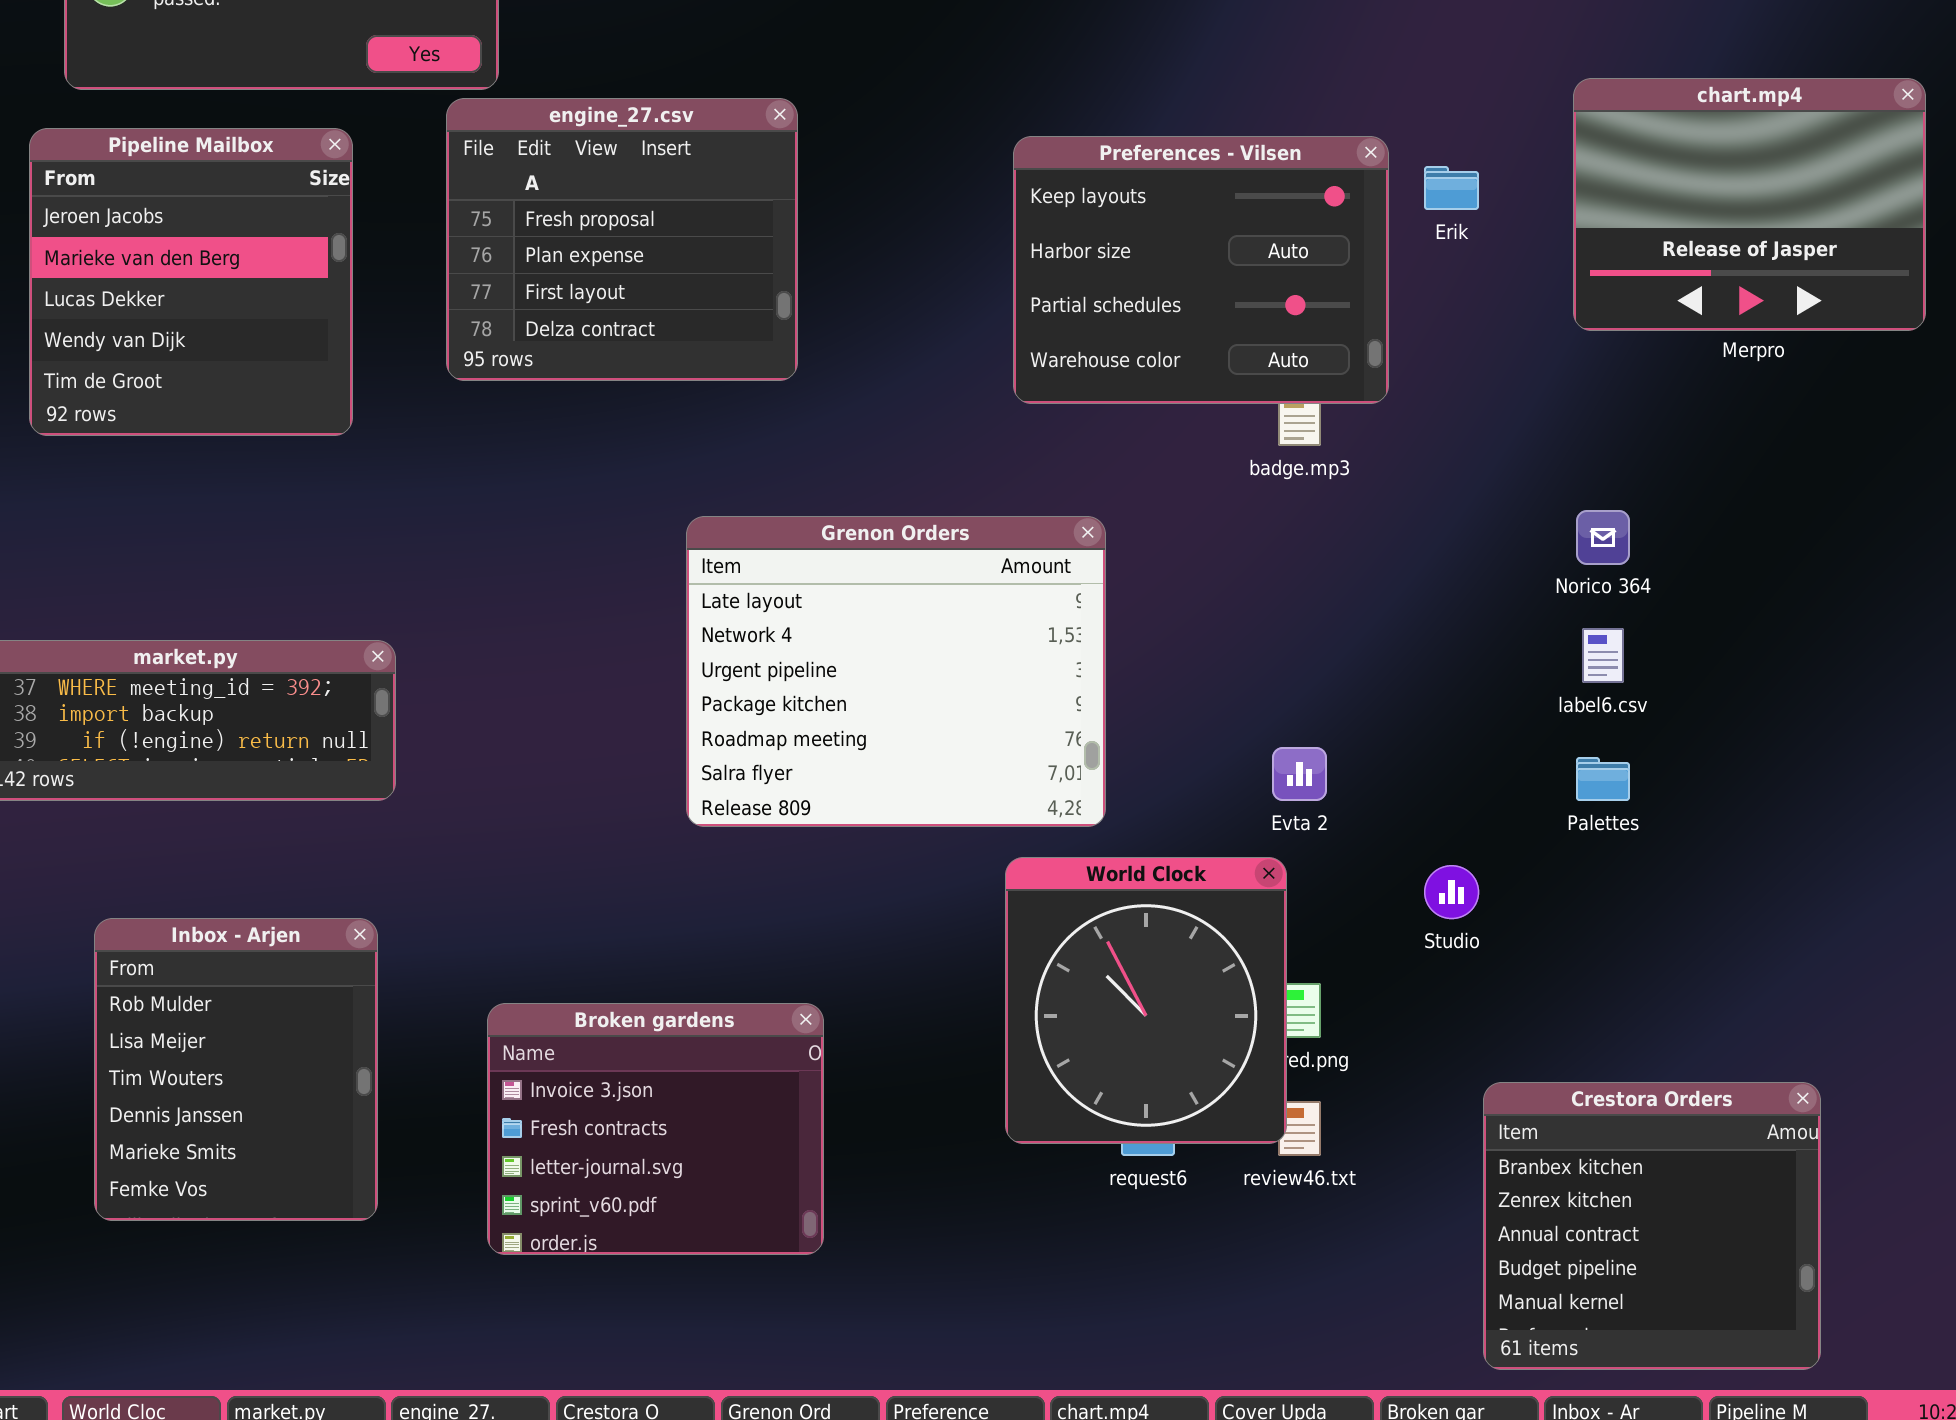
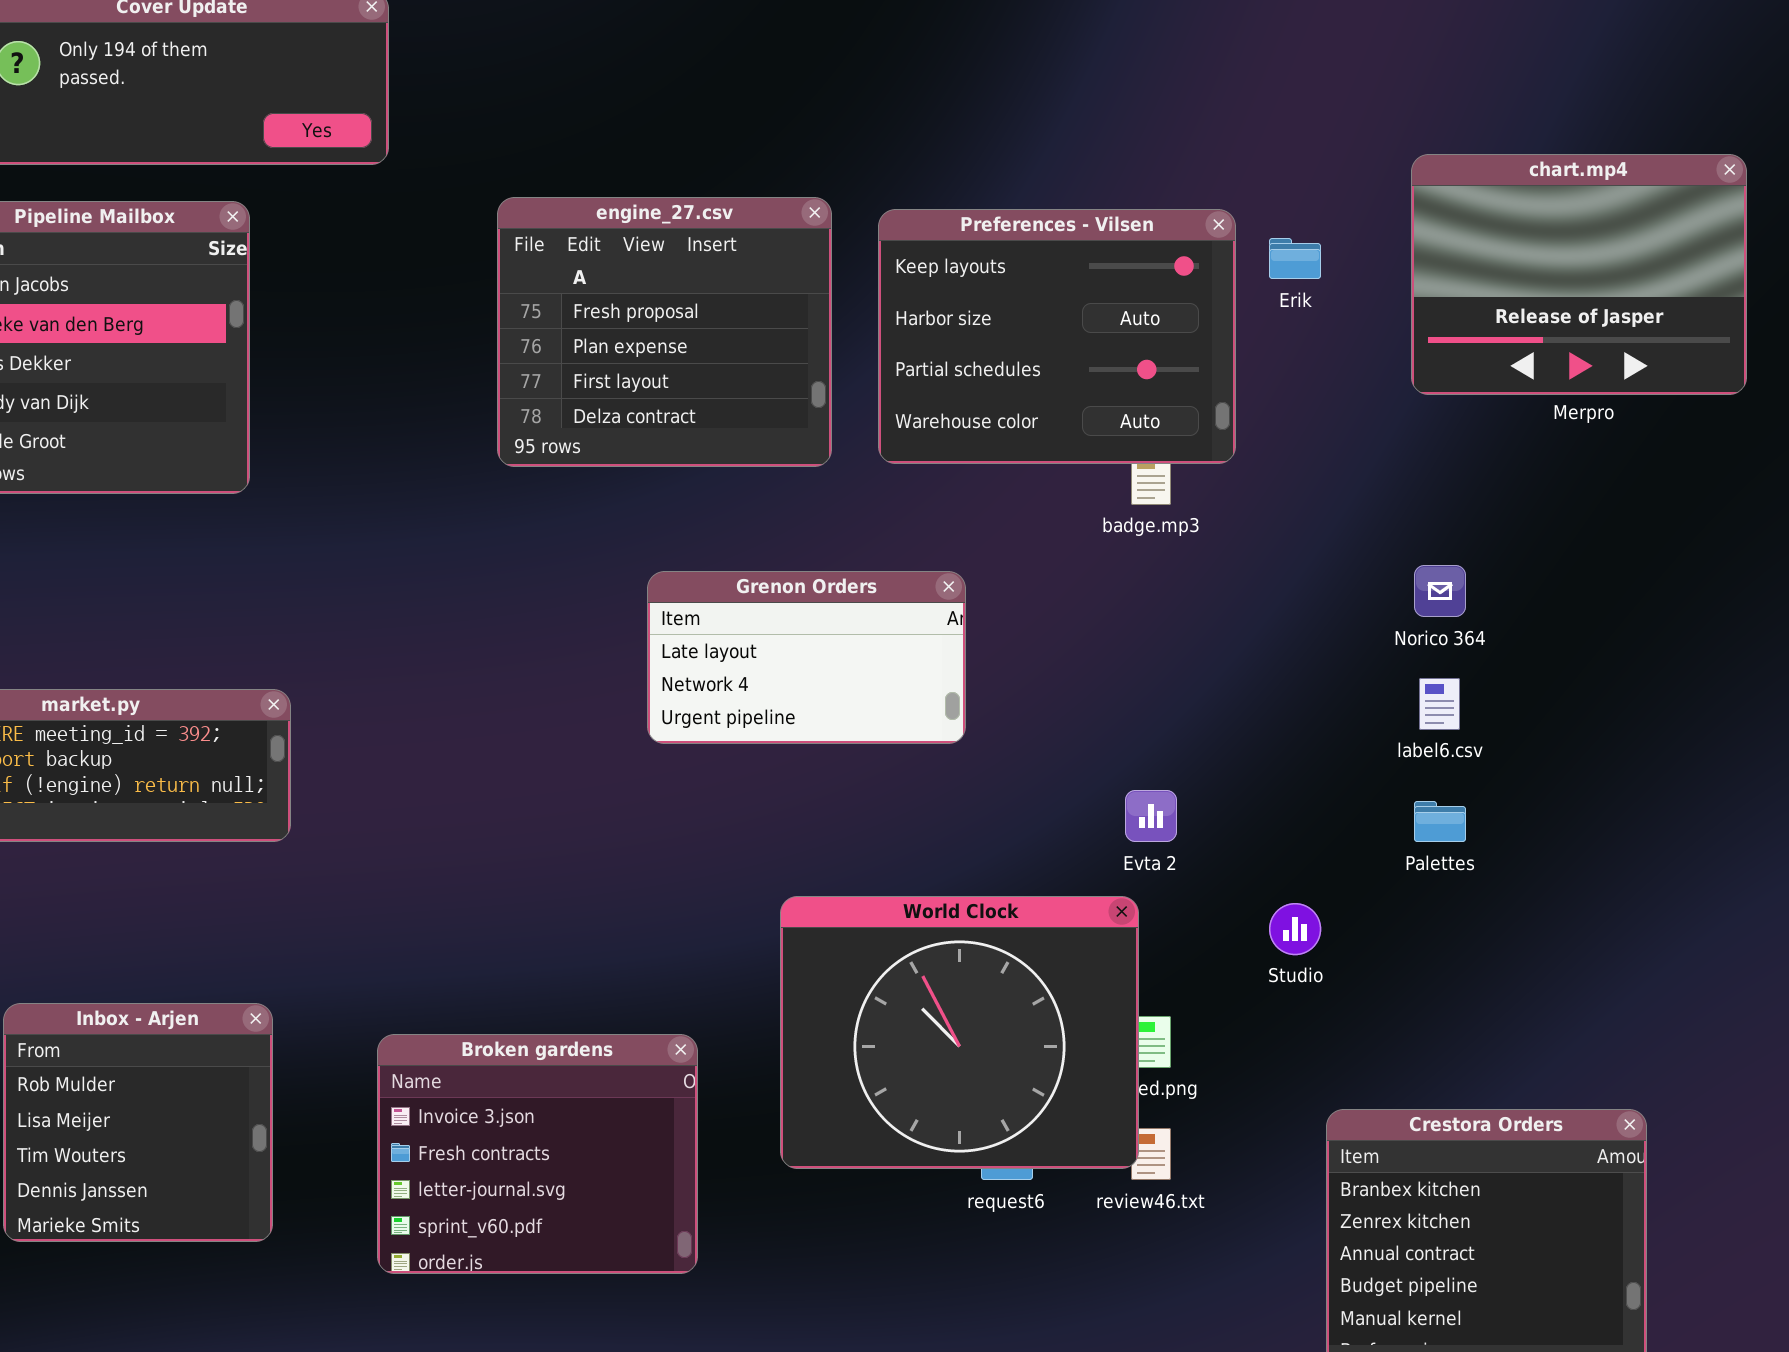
engine_27.csv: [446,98,798,381] -> [497,197,832,467], moved
Grenon Orders: [686,516,1106,827] -> [647,571,966,744], resized
World Clock: [1005,857,1287,1144] -> [780,896,1139,1169], resized
Inbox - Arjen: [94,918,378,1221] -> [3,1003,273,1242], resized

